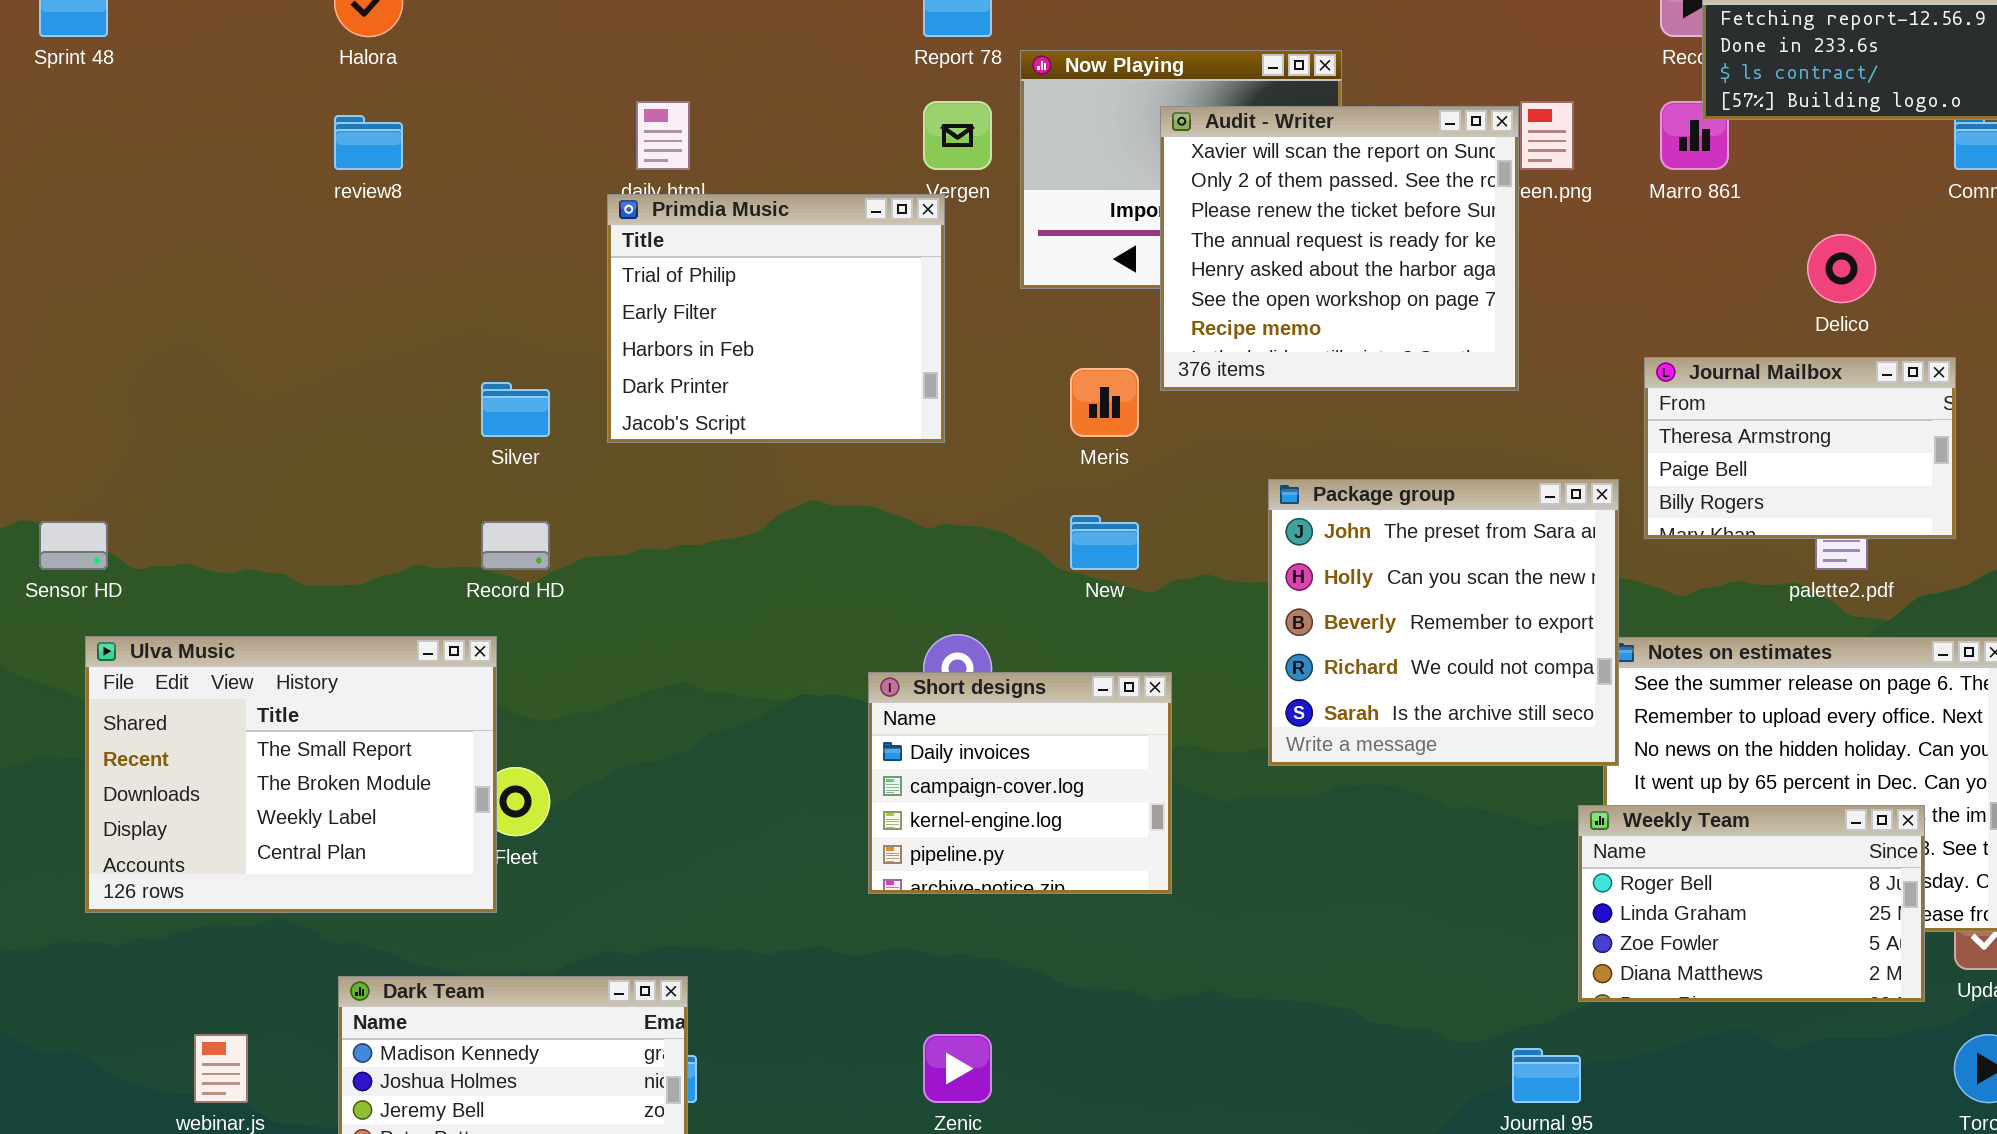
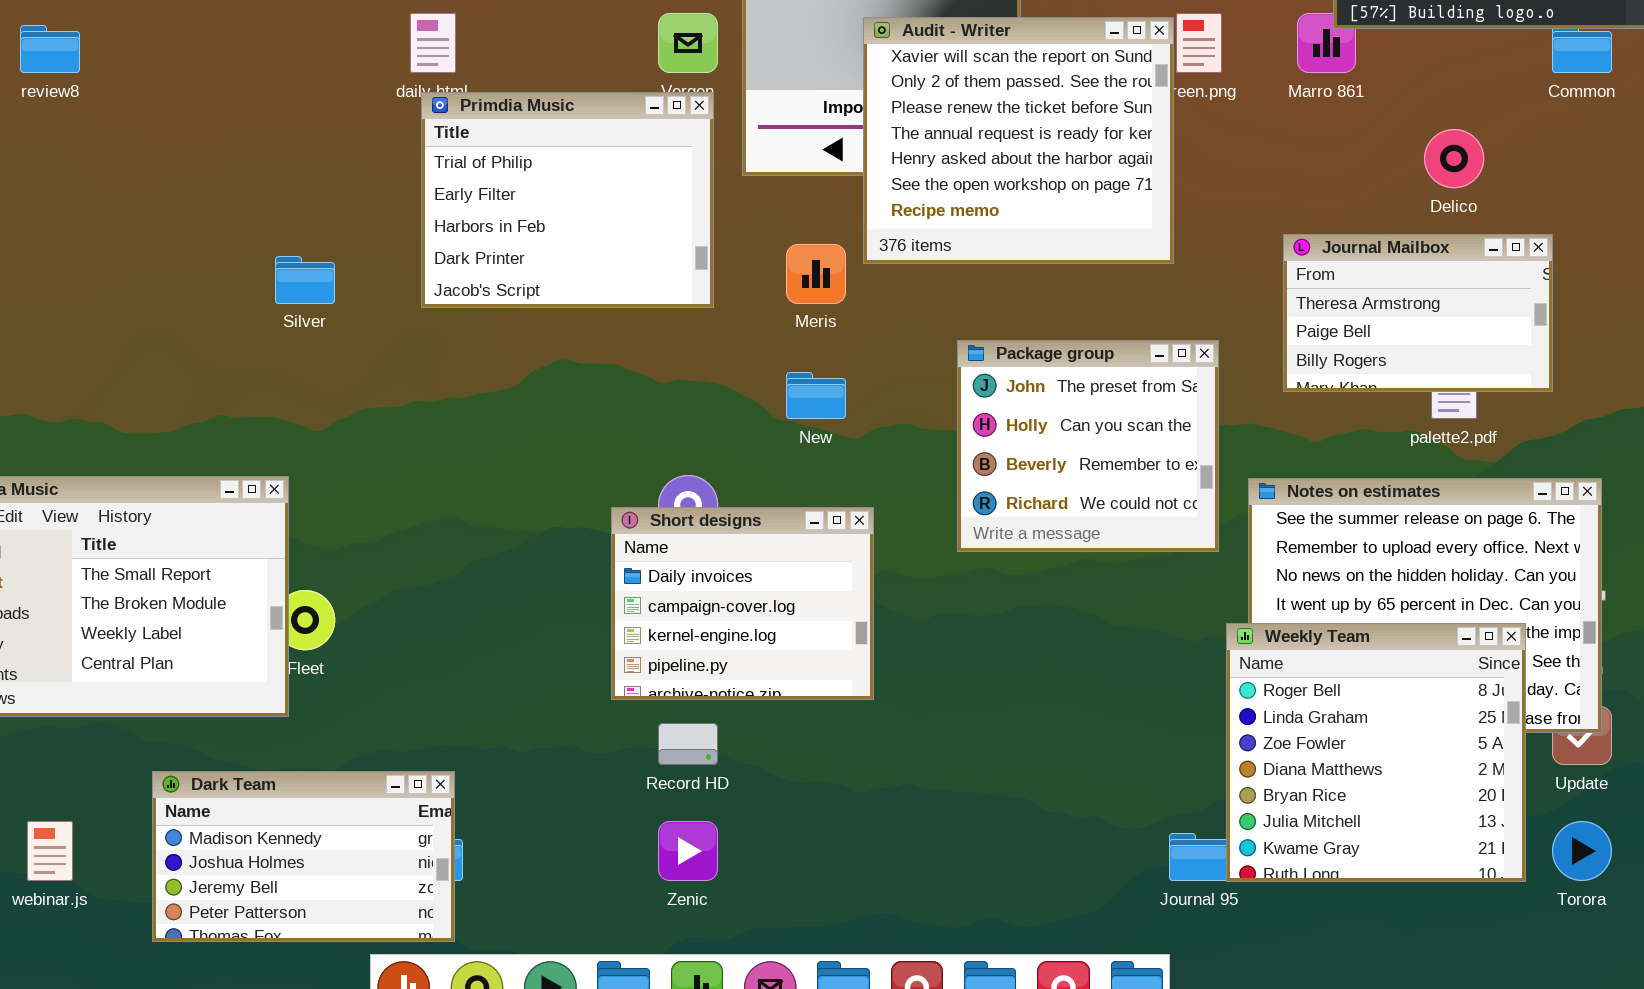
review8: [334,115,403,170] -> [20,25,80,73], moved
Primdia Music: [607,194,945,443] -> [421,92,714,308], moved
Package group: [1268,479,1619,766] -> [957,340,1219,552], resized
Record HD: [481,521,550,570] -> [658,723,718,765], moved
Weekly Team: [1578,805,1925,1002] -> [1226,623,1526,882], resized

